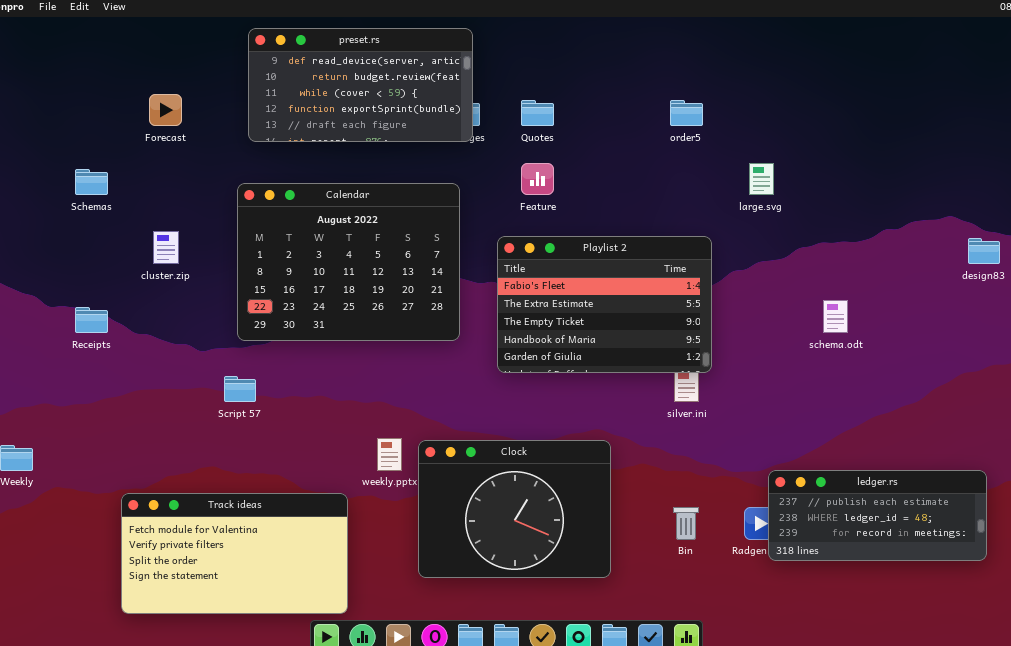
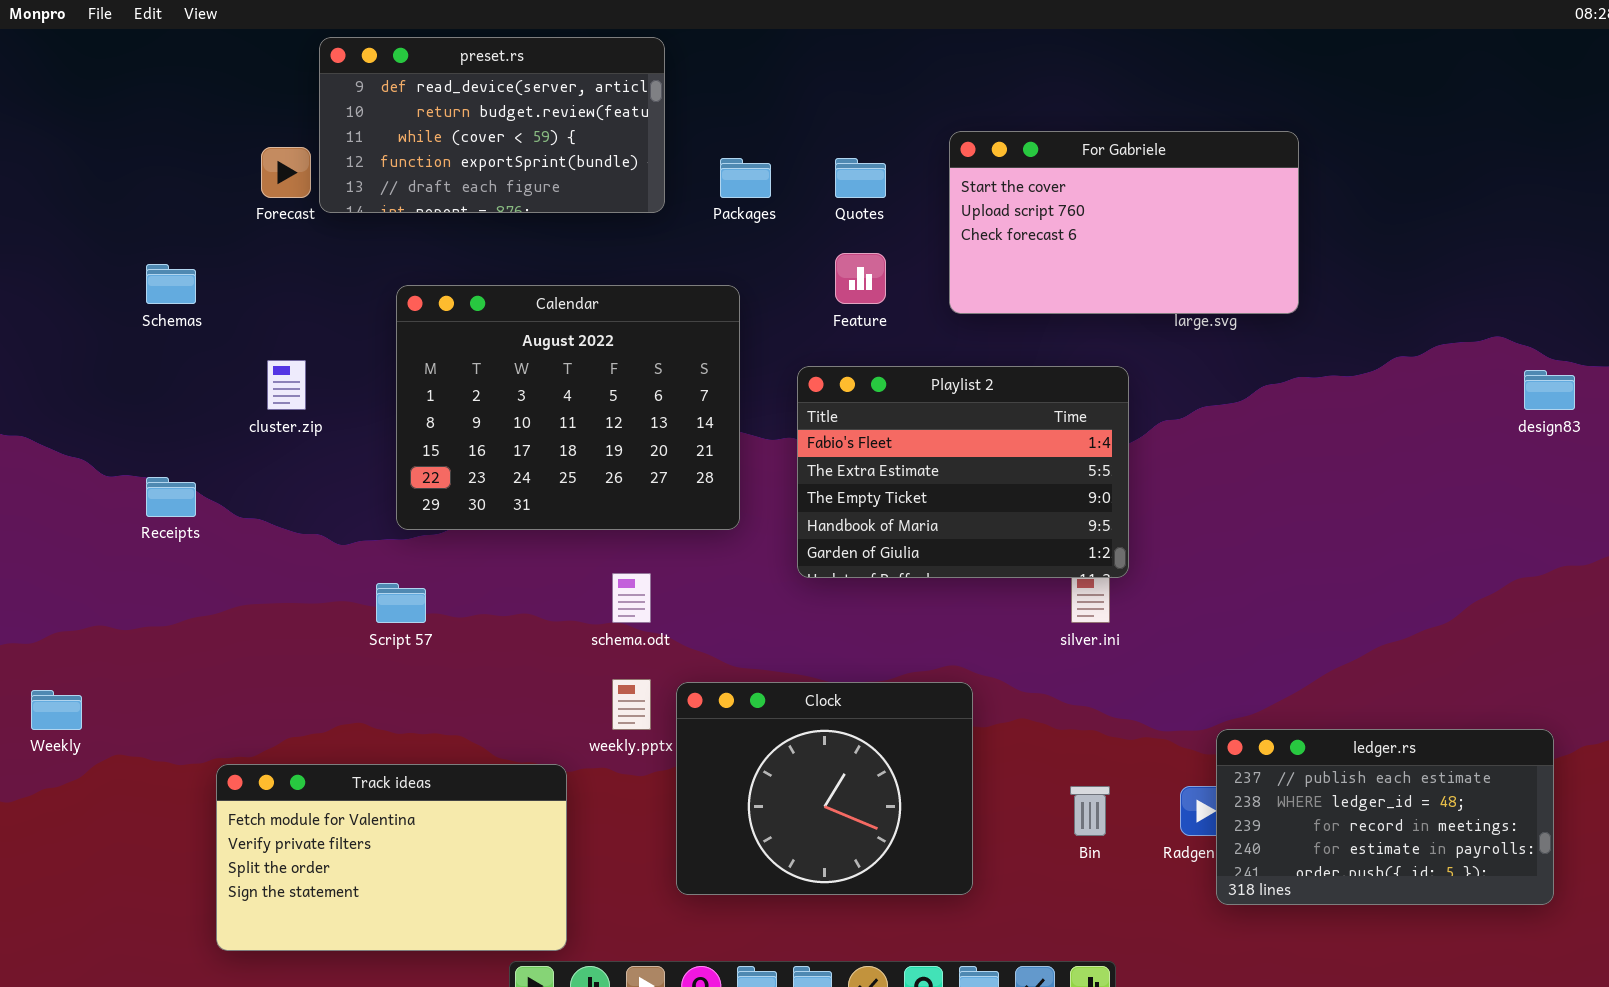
preset.rs: [248,28,473,142] -> [319,37,665,213], moved
For Gabriele: none -> [949,131,1299,314], opened
schema.odt: [823,300,848,333] -> [612,573,651,623], moved
ledger.rs: [768,470,987,561] -> [1216,729,1554,905], resized

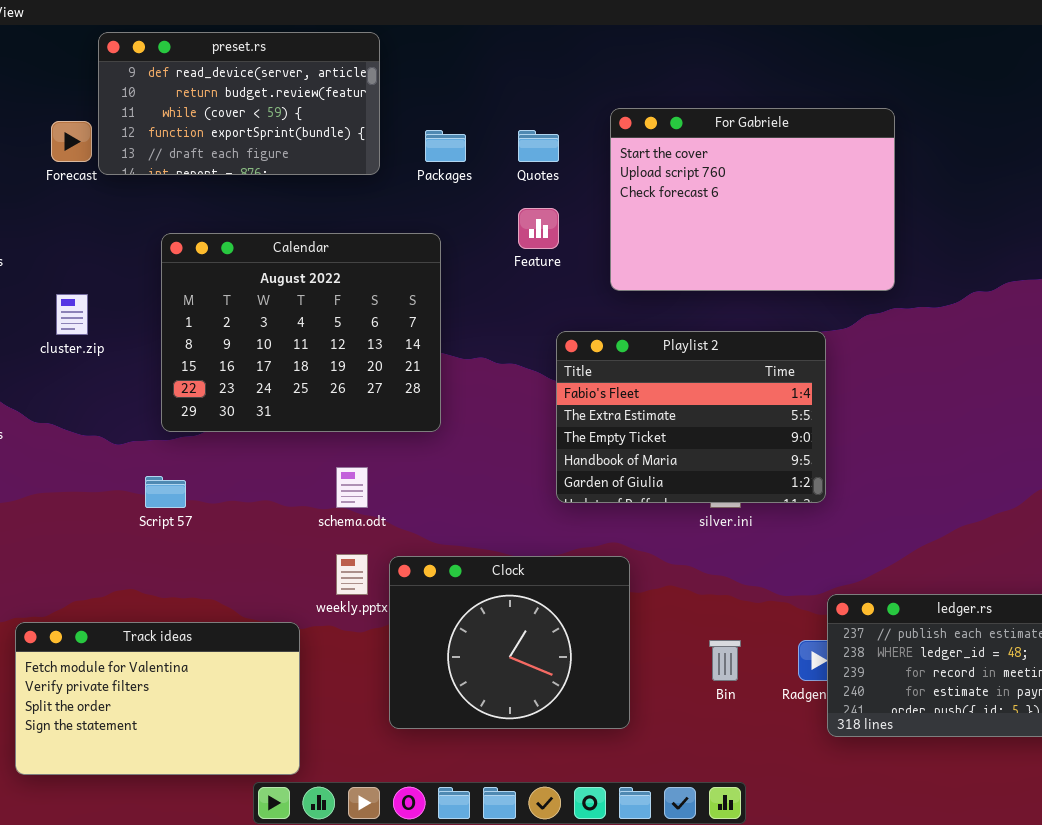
For Gabriele: [949,131,1299,314] -> [610,108,895,291], resized
Playlist 2: [797,366,1129,578] -> [556,331,826,503], moved

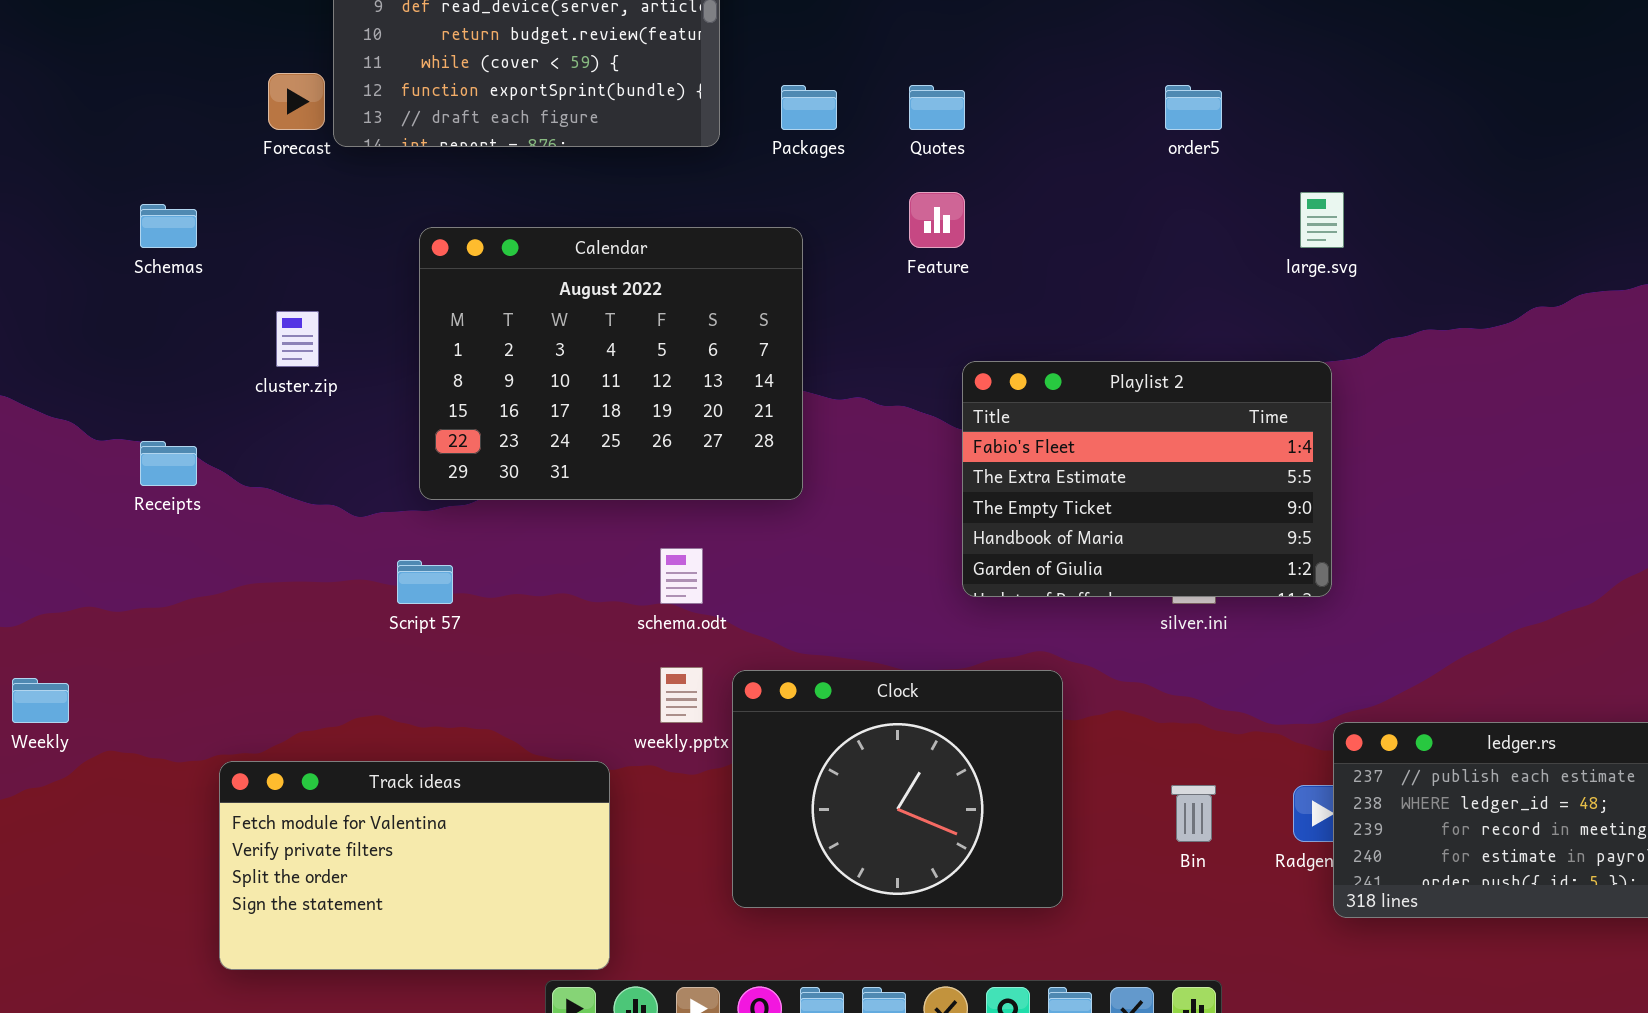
For Gabriele: [610,108,895,291] -> none, closed

